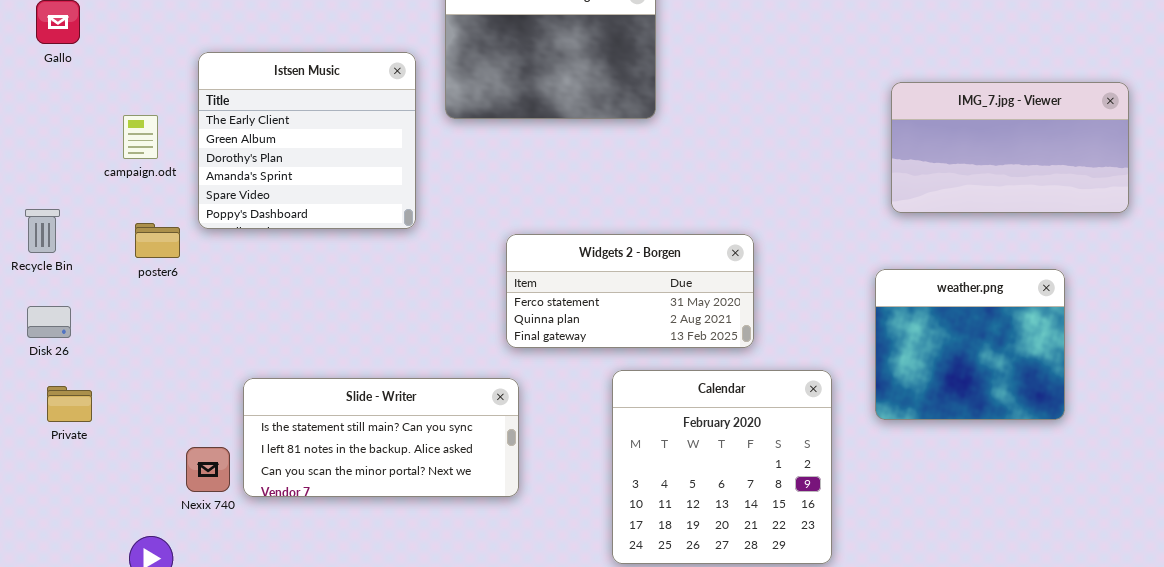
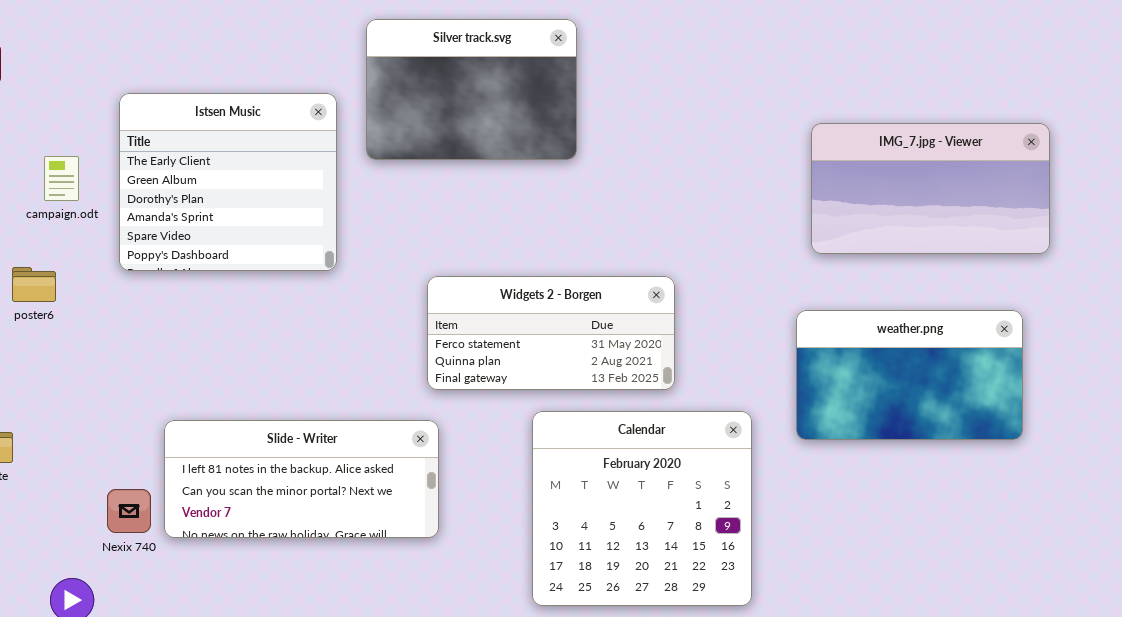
poster6: [135,223,180,258] -> [12,267,56,302], moved
weather.png: [875,269,1065,420] -> [796,310,1023,440], resized
Slide - Writer: [243,378,519,497] -> [164,420,439,538], scrolled down 1 row

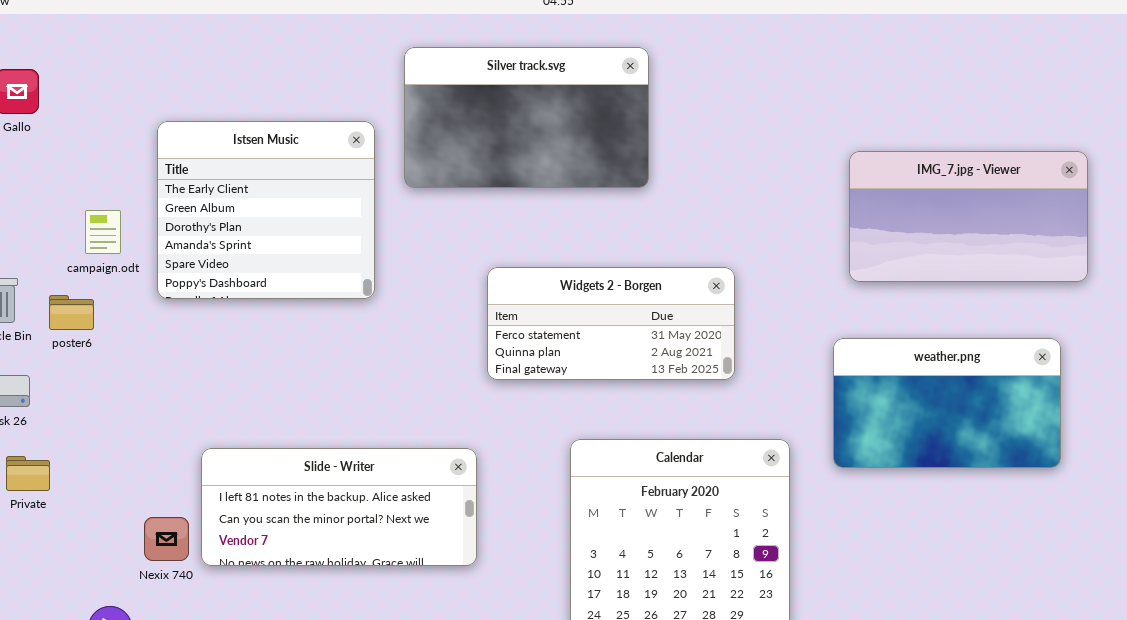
Silver track.svg: [366,19,577,160] -> [404,47,649,188], resized
campaign.odt: [44,156,79,201] -> [85,210,121,254], moved
Widgets 2 - Borgen: [427,276,675,390] -> [487,267,735,380], moved

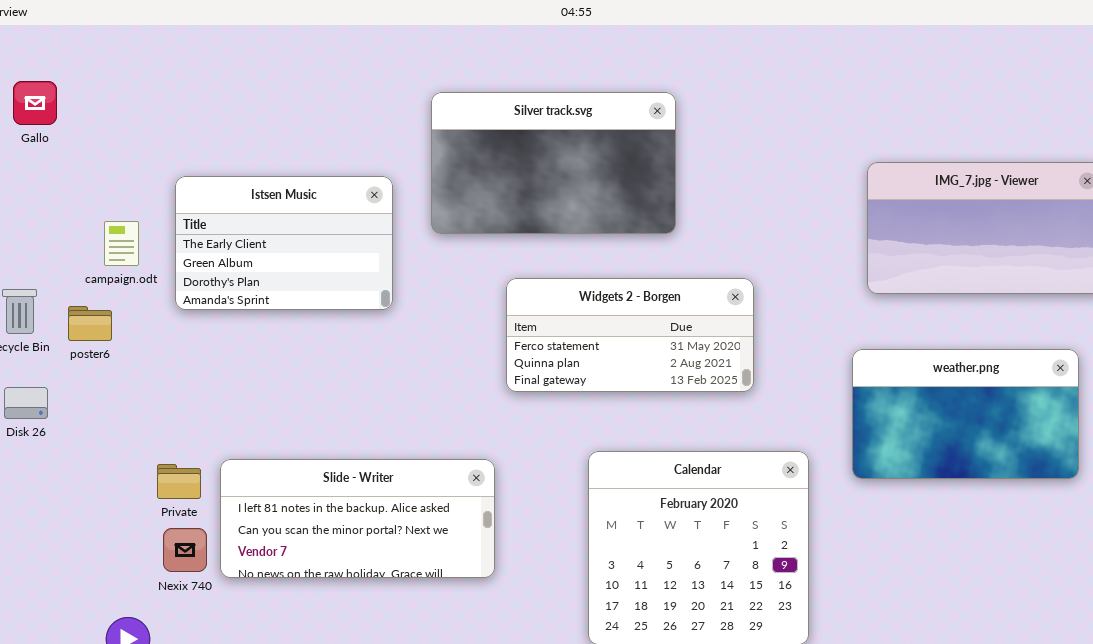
Silver track.svg: [404,47,649,188] -> [431,92,676,234], moved
Istsen Music: [157,121,375,299] -> [175,176,393,310], resized
Private: [6,456,50,491] -> [157,464,201,499], moved

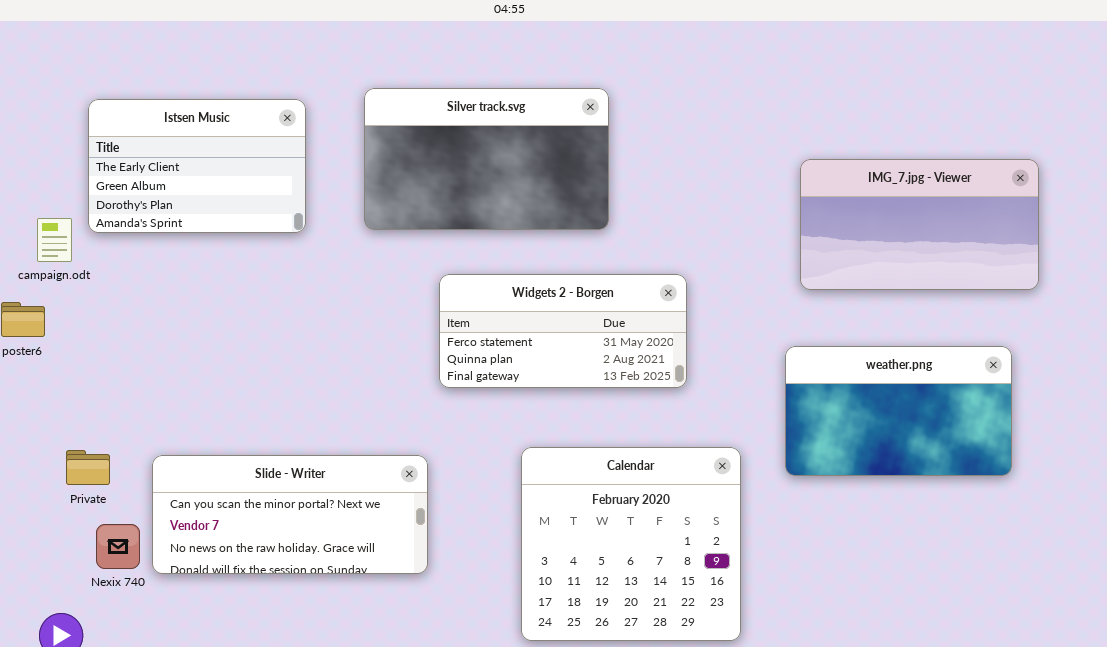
Istsen Music: [175,176,393,310] -> [88,99,306,233], moved
Slide - Writer: [220,459,495,578] -> [152,455,428,574], scrolled down 1 row
Private: [157,464,201,499] -> [66,450,110,485], moved

